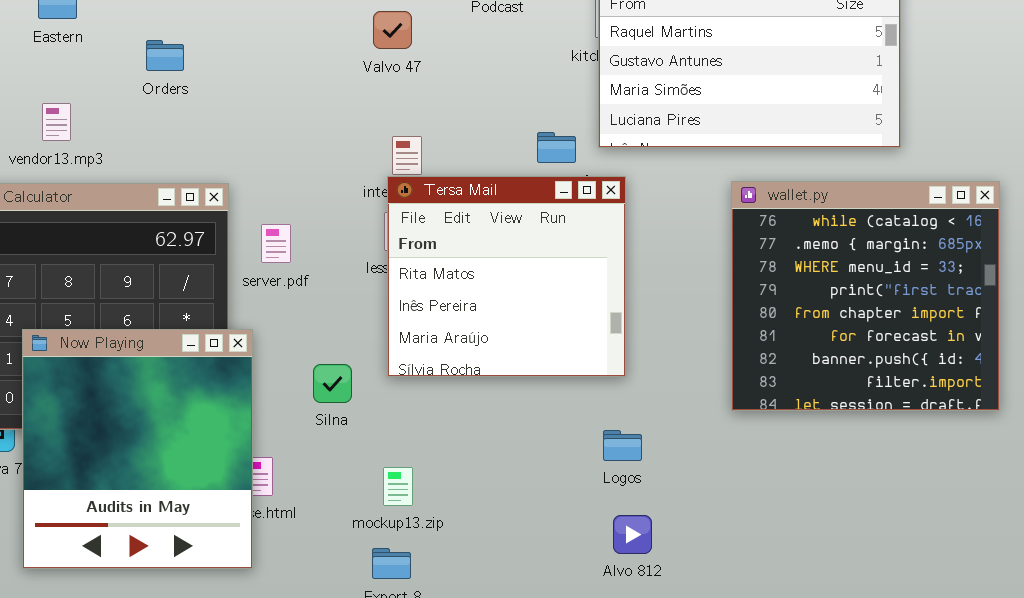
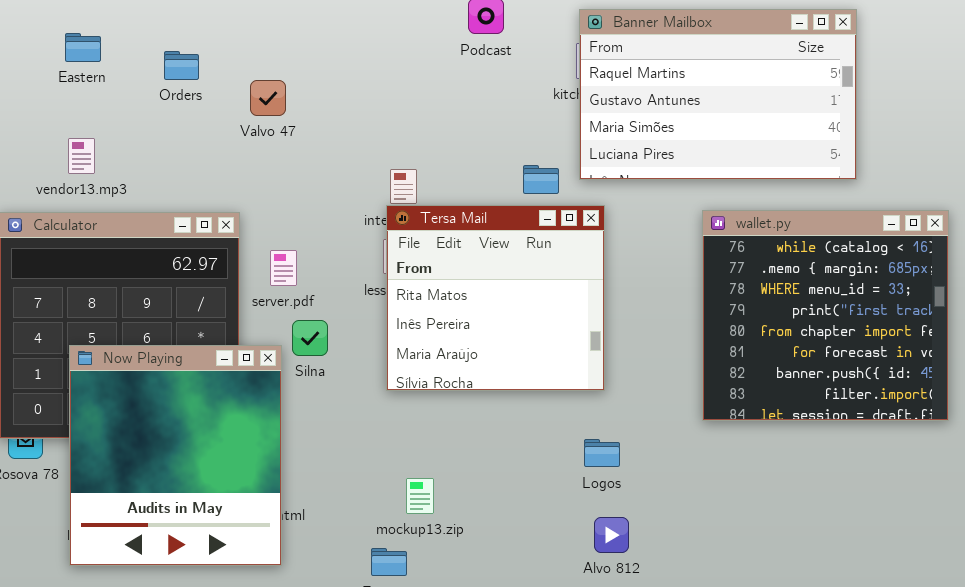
Valvo 47: [373,11,412,49] -> [250,80,286,116], moved
Orders: [146,40,184,71] -> [164,51,199,80], moved
Now Playing: [22,329,253,569] -> [69,345,282,566], moved
Silna: [313,364,352,403] -> [292,320,328,356], moved
mockup13.zip: [383,467,413,506] -> [406,478,434,514], moved

